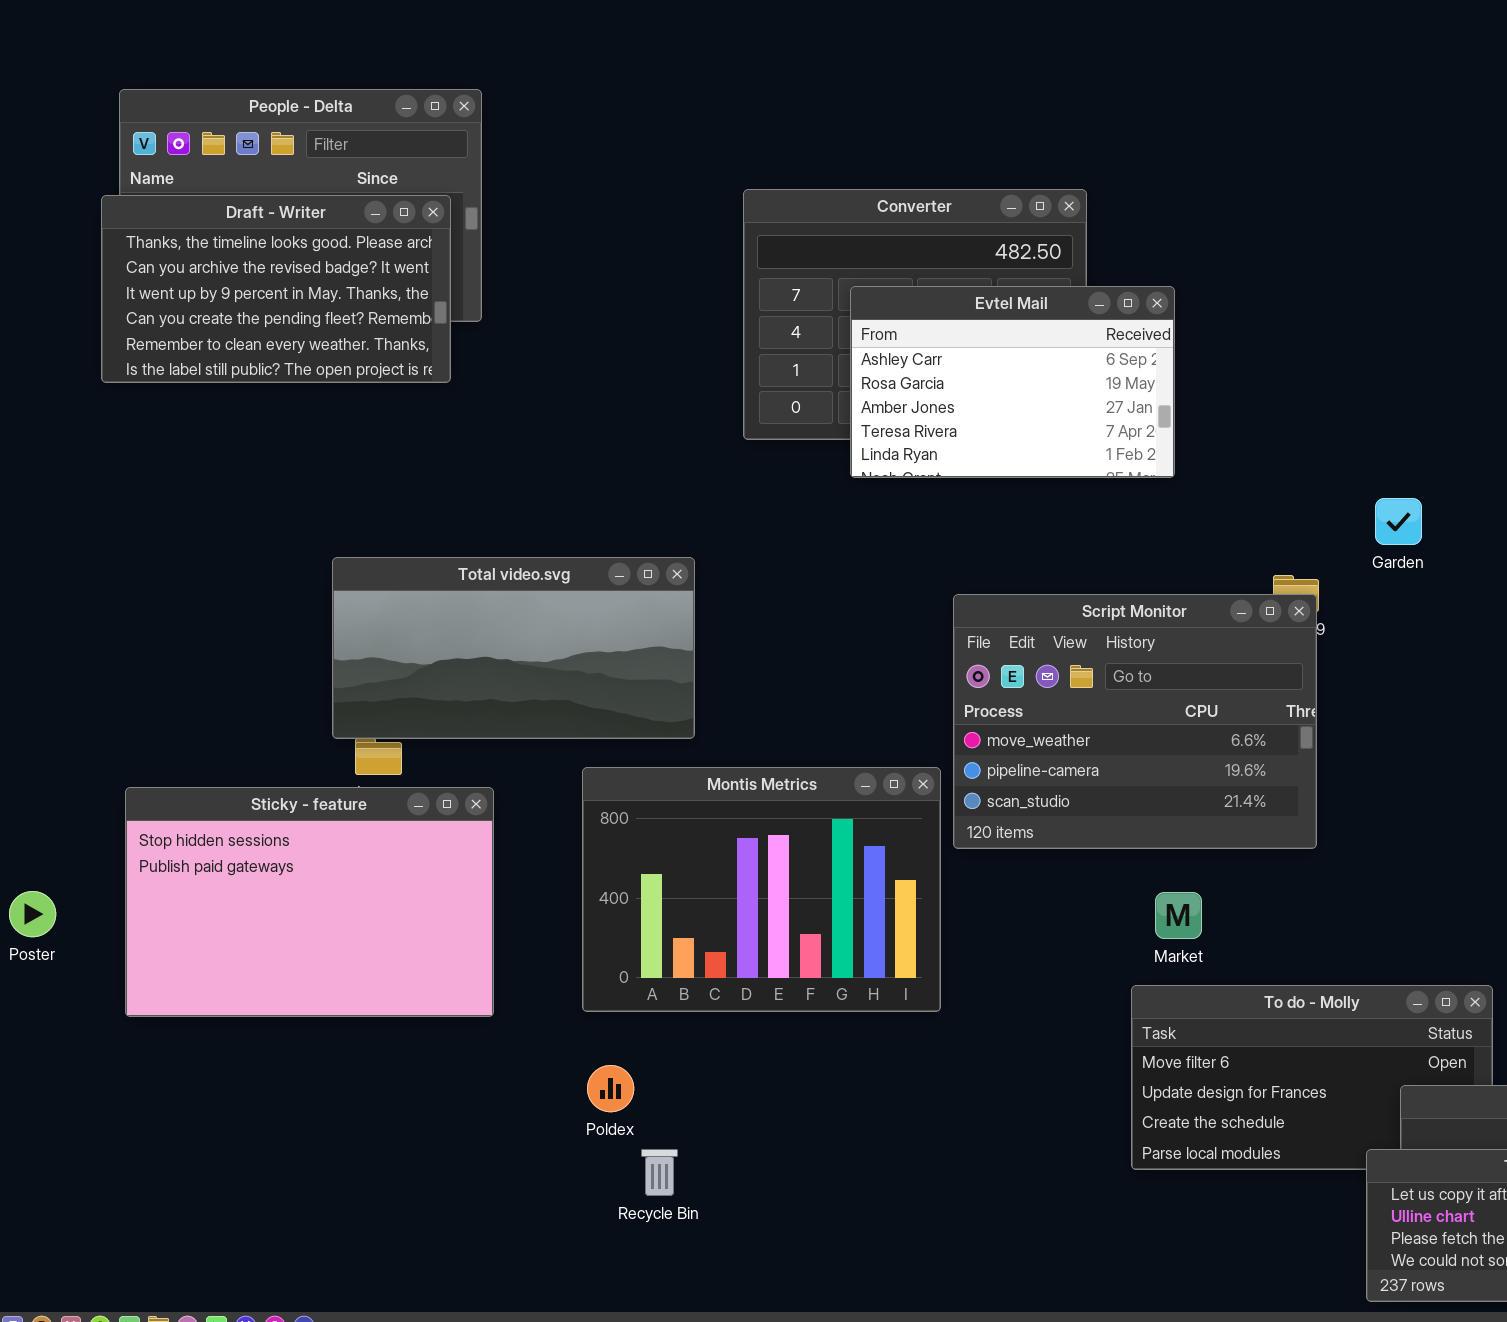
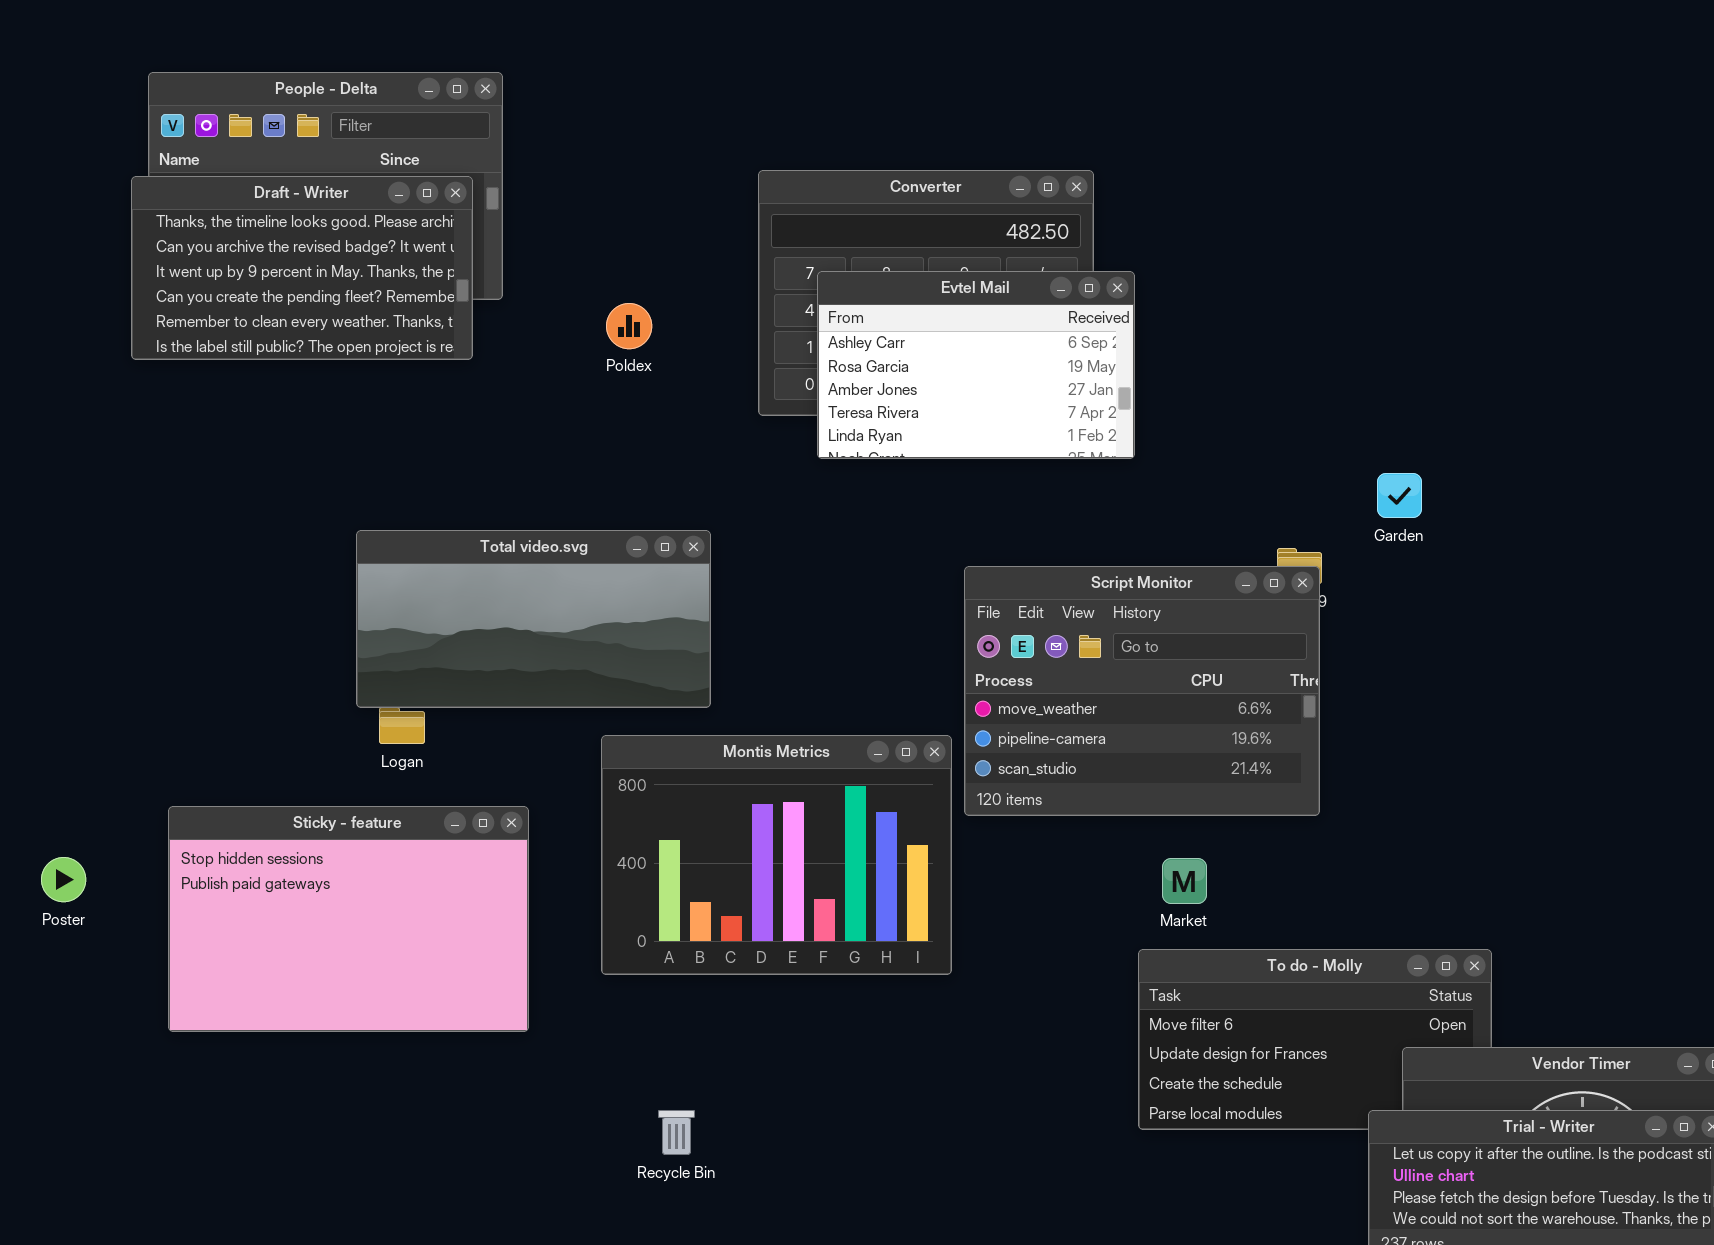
Evtel Mail: [850,286,1175,478] -> [817,271,1135,459], moved
Sticky - feature: [125,787,494,1017] -> [168,806,529,1032], moved
Poldex: [587,1065,634,1112] -> [606,303,652,349], moved

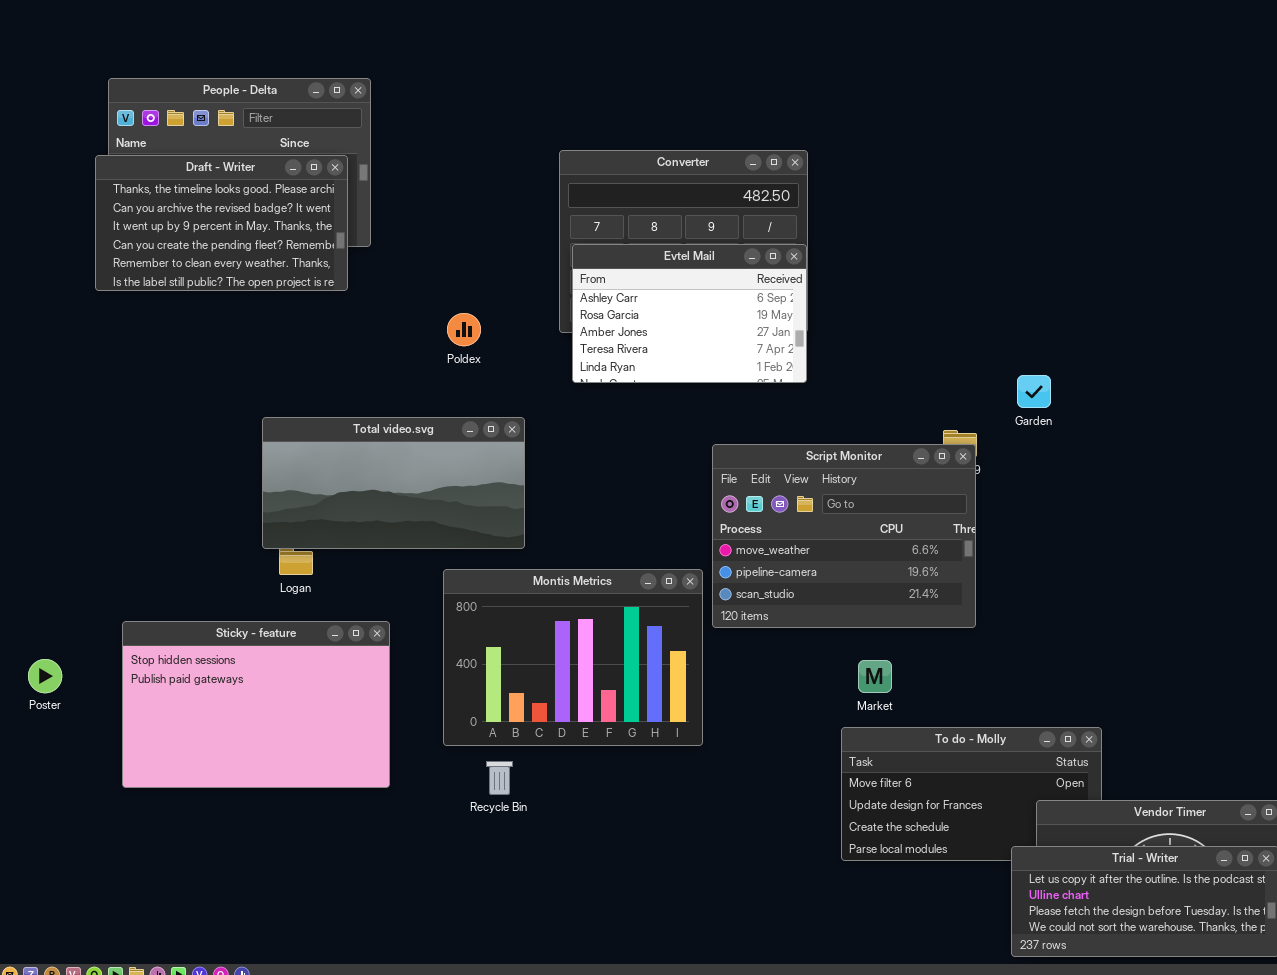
Evtel Mail: [817,271,1135,459] -> [572,244,807,383], moved
Poldex: [606,303,652,349] -> [447,313,481,346], moved
Recycle Bin: [658,1110,695,1155] -> [486,761,513,795], moved

